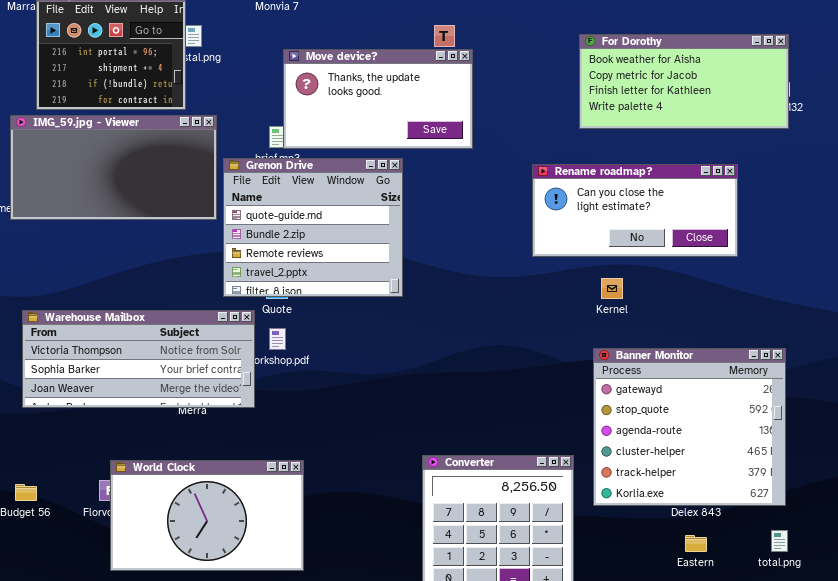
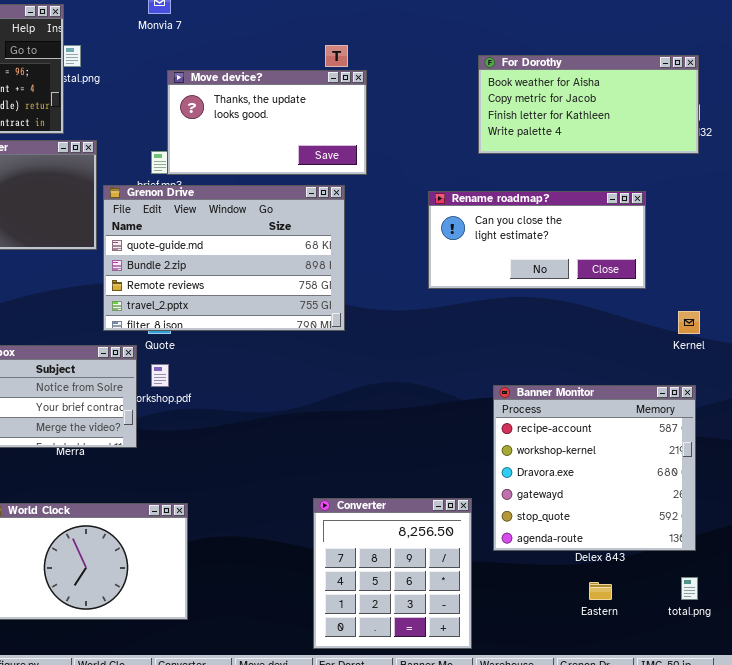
Grenon Drive: [223,158,403,297] -> [103,185,345,331], resized
Kernel: [601,278,623,299] -> [678,311,700,334], moved
Banner Monitor: [593,348,786,506] -> [493,385,696,551], scrolled up 3 rows

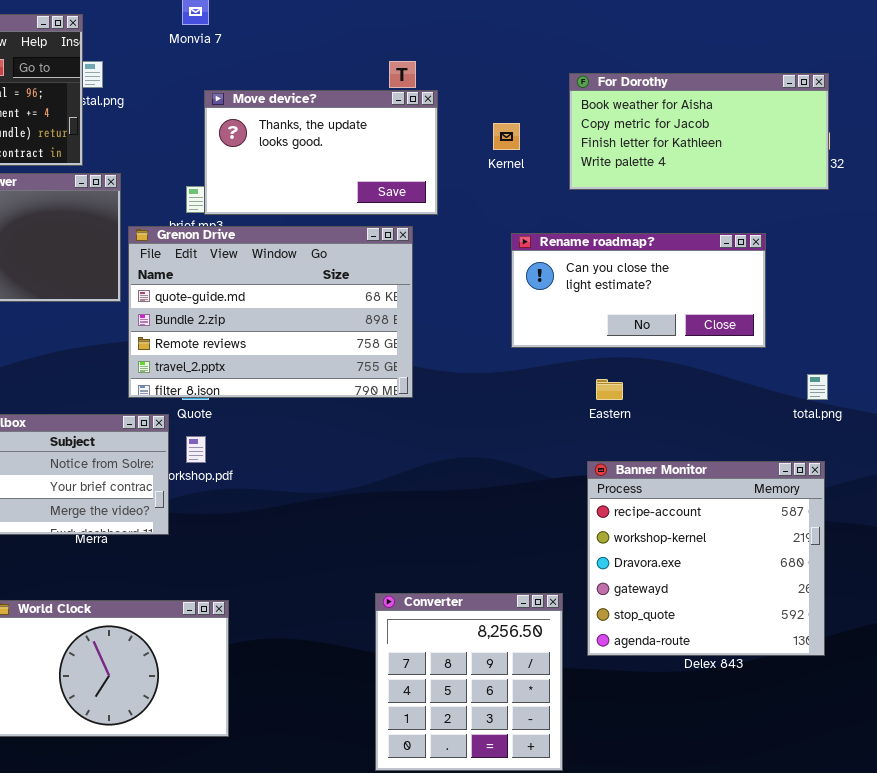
Kernel: [678,311,700,334] -> [493,123,520,150], moved
total.png: [681,577,698,600] -> [807,374,828,400], moved
Eastern: [589,582,612,600] -> [596,379,623,400], moved

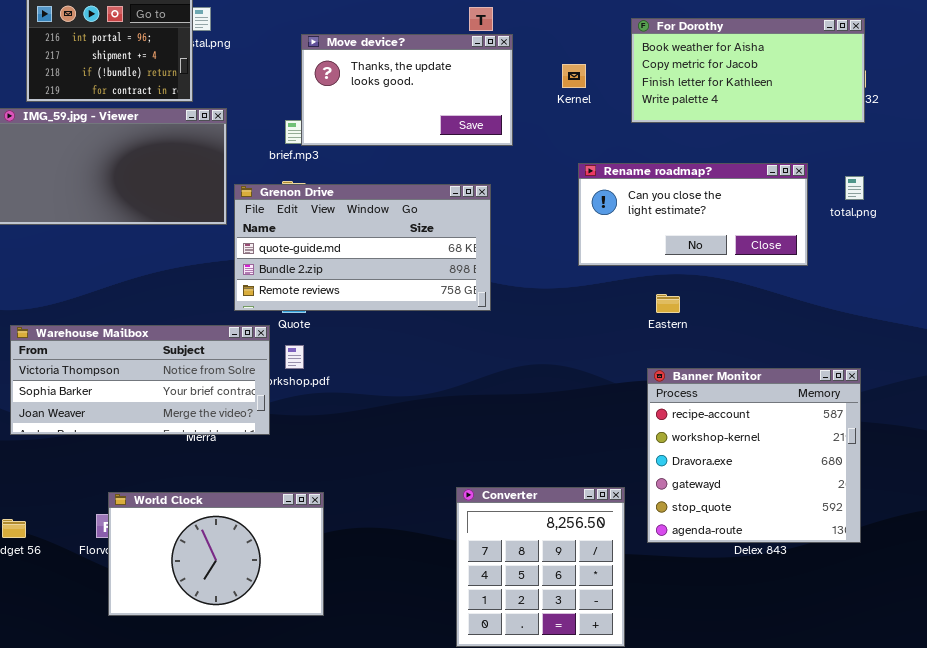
Grenon Drive: [128,226,413,398] -> [234,184,491,311], resized
total.png: [807,374,828,400] -> [845,176,864,200], moved

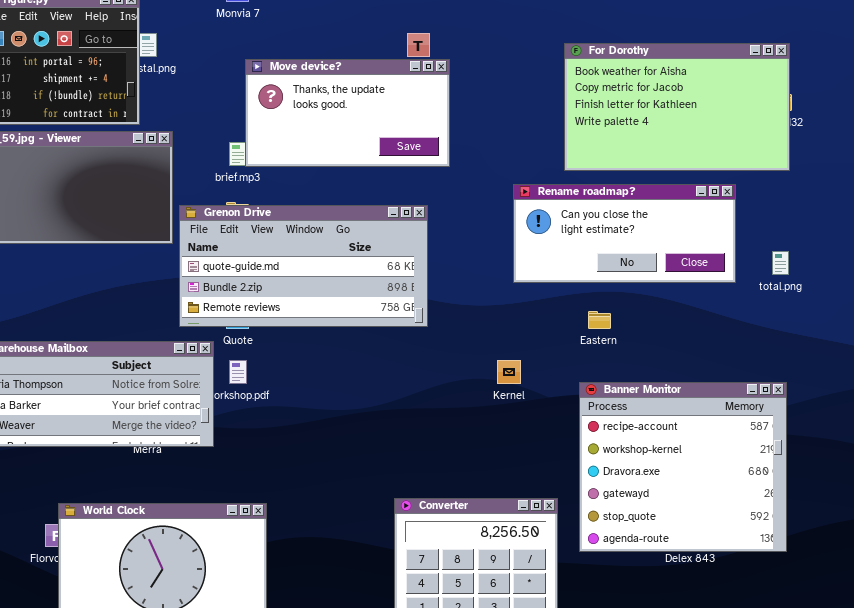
For Dorothy: [631,18,865,123] -> [564,43,790,171], resized
Kernel: [562,64,586,88] -> [497,360,521,384], moved
total.png: [845,176,864,200] -> [772,251,789,275], moved

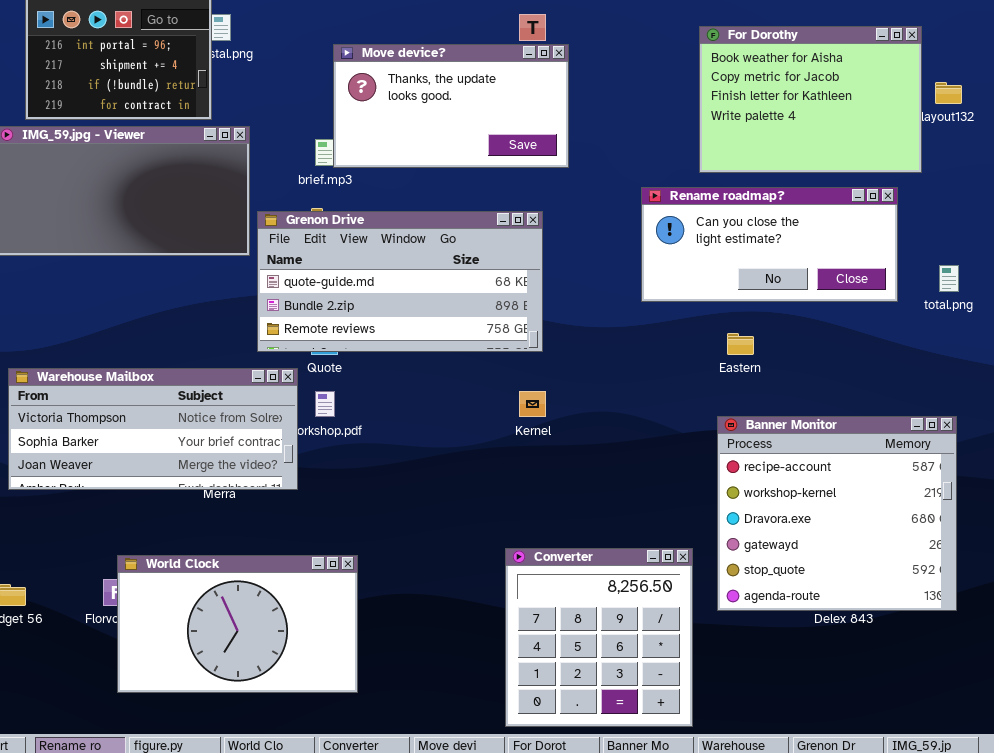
For Dorothy: [564,43,790,171] -> [699,26,922,173], resized
Kernel: [497,360,521,384] -> [519,391,546,417], moved

